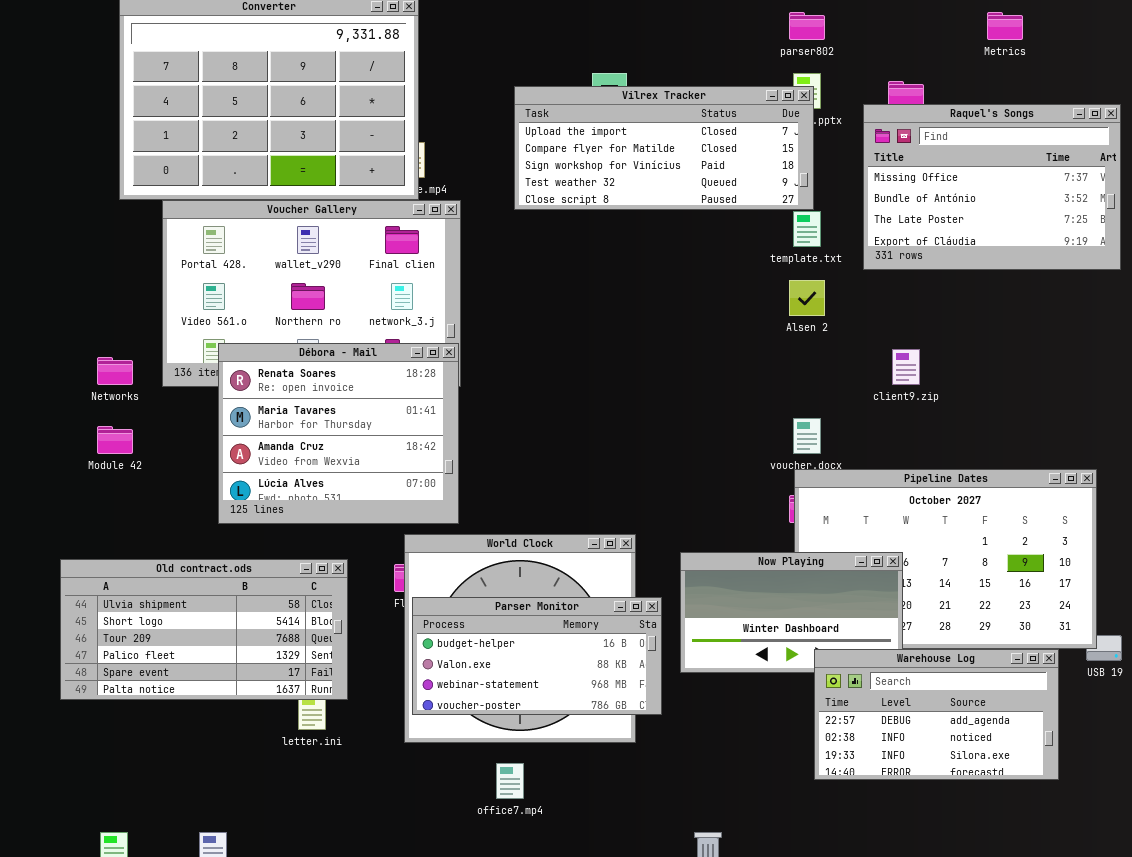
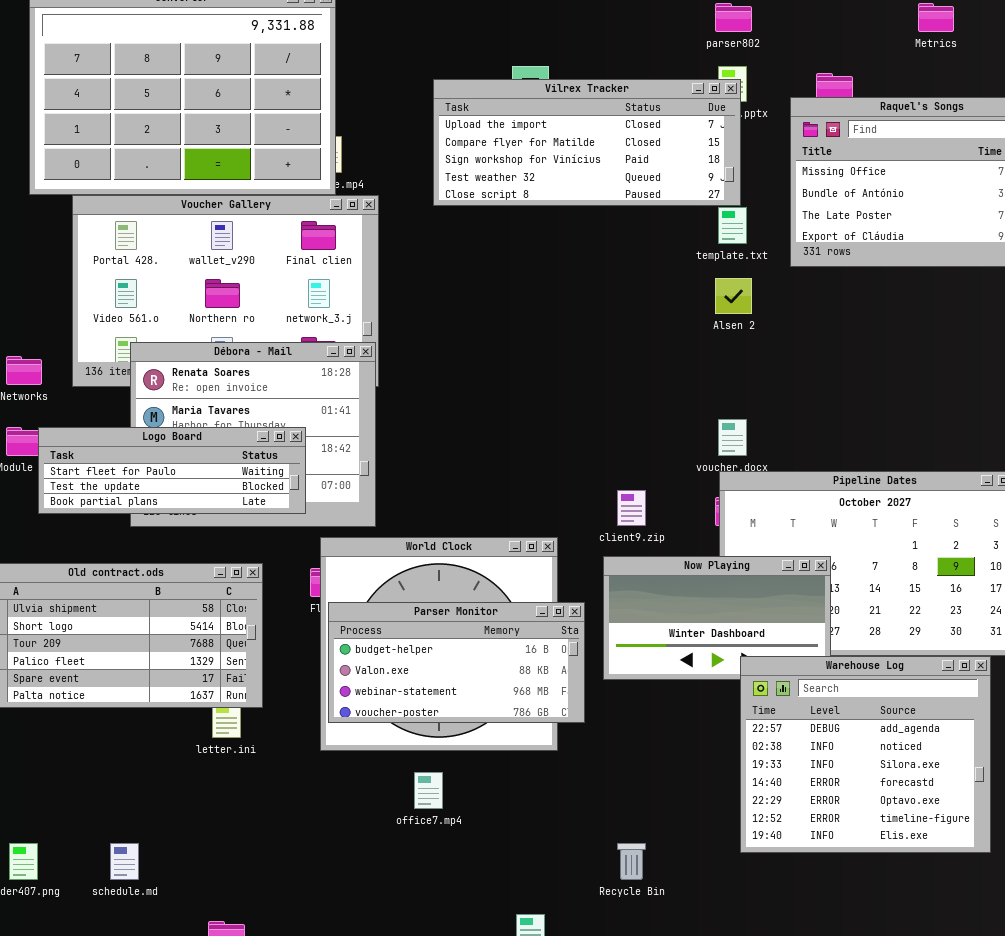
client9.zip: [892,349,920,385] -> [617,490,646,526], moved
Logo Board: none -> [38,427,306,514], opened
Warehouse Log: [814,649,1059,780] -> [740,656,991,853], resized

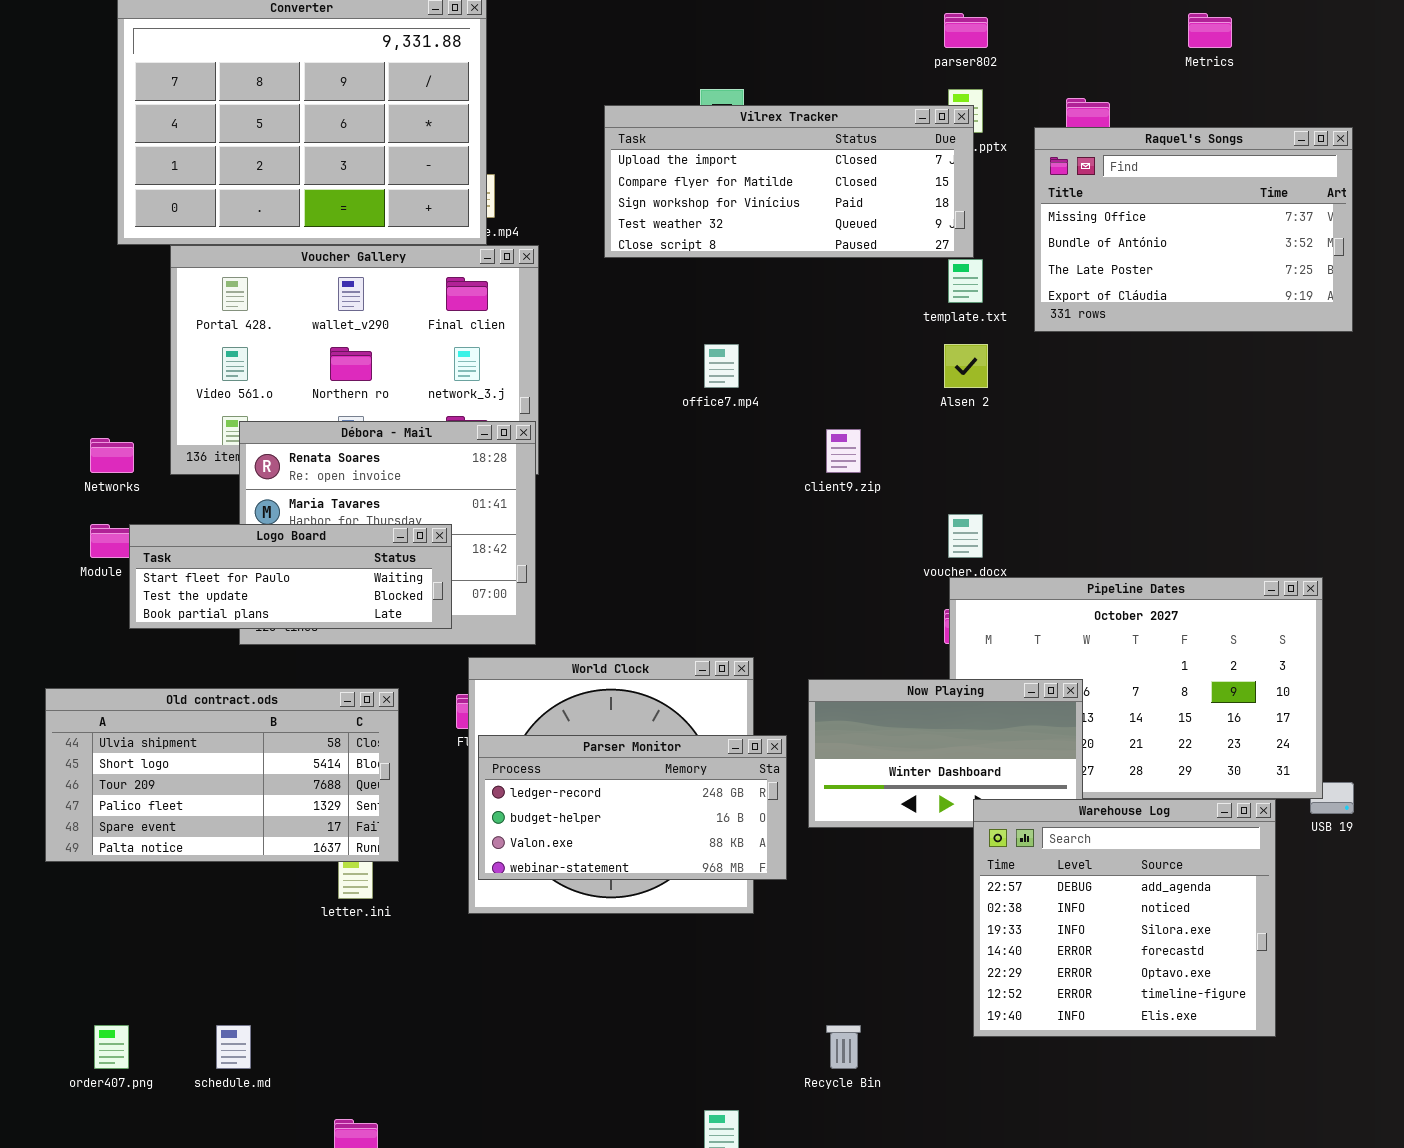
client9.zip: [617,490,646,526] -> [826,429,861,473], moved
Parser Monitor: [328,602,585,723] -> [478,735,787,880], scrolled up 1 row
office7.mp4: [414,772,443,809] -> [704,344,739,388], moved

